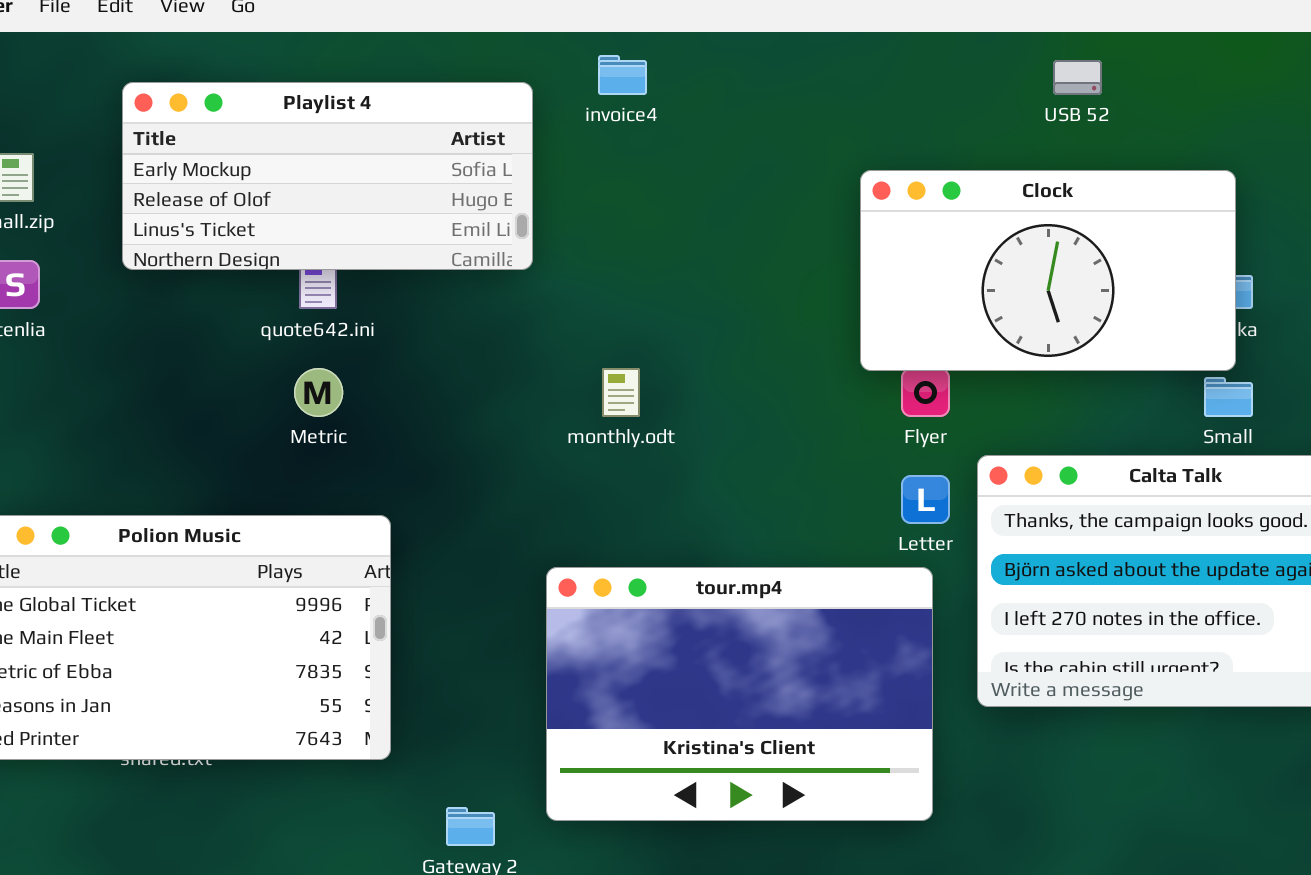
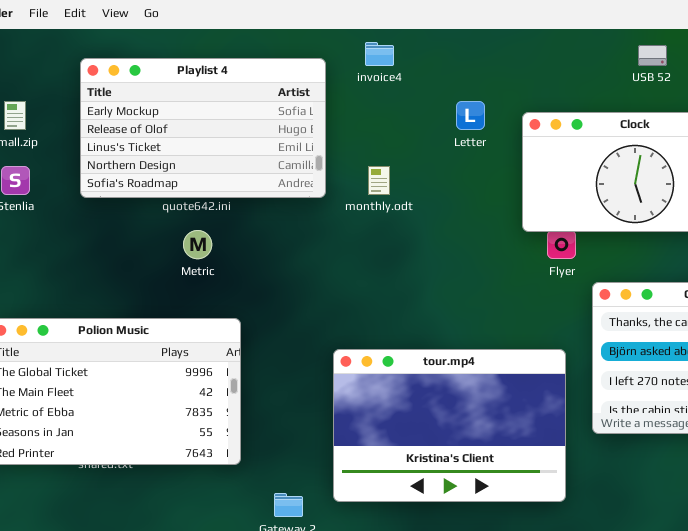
Playlist 4: [122,82,533,270] -> [80,58,326,198], resized
monthly.odt: [602,368,640,417] -> [368,166,390,195], moved
Letter: [901,475,950,524] -> [456,101,485,130], moved

